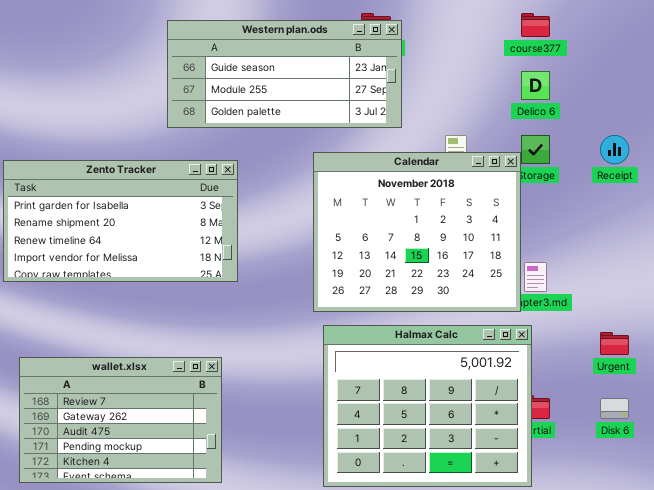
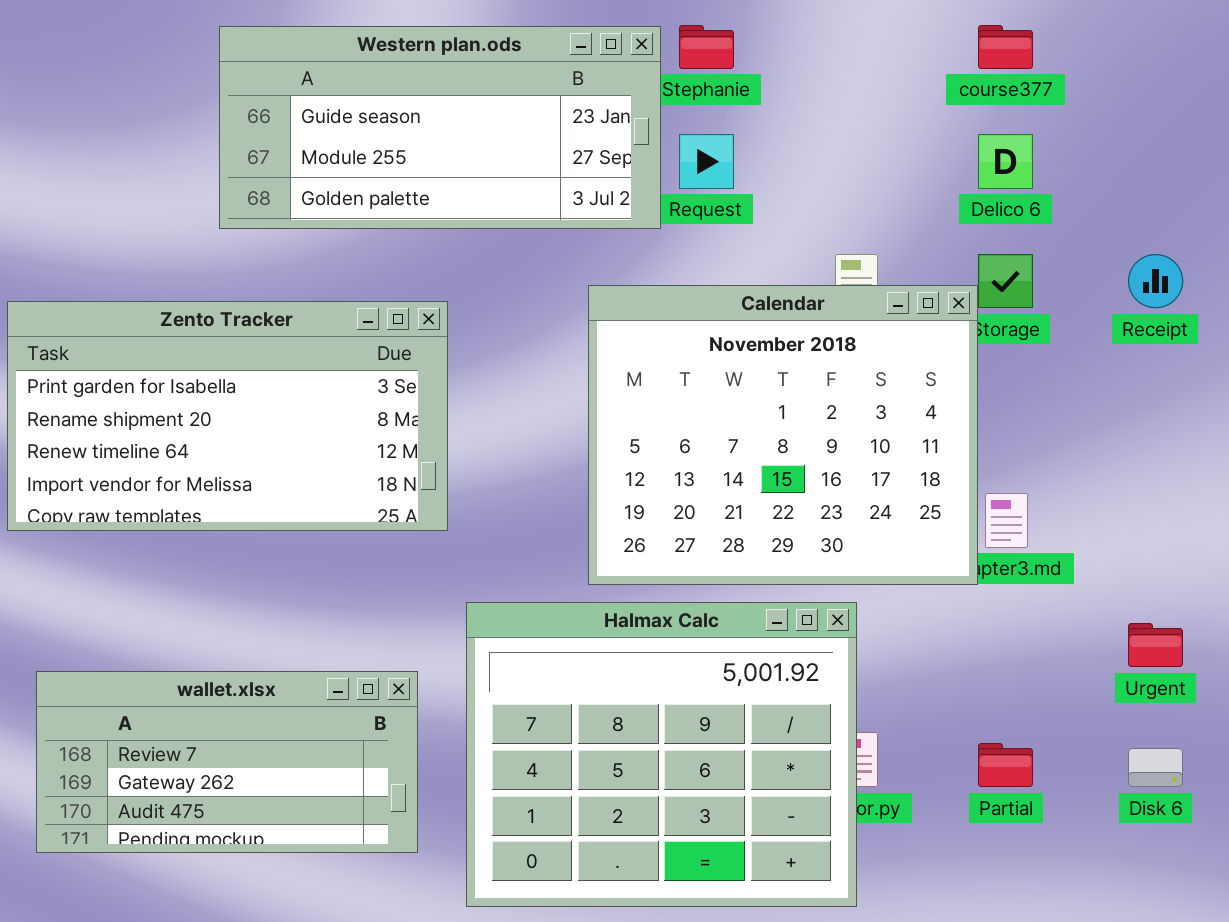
Western plan.ods: [167,20,402,128] -> [219,26,661,229], moved
Halmax Calc: [323,325,532,487] -> [466,602,857,907], moved
wallet.xlsx: [19,357,222,483] -> [36,671,418,853], resized

